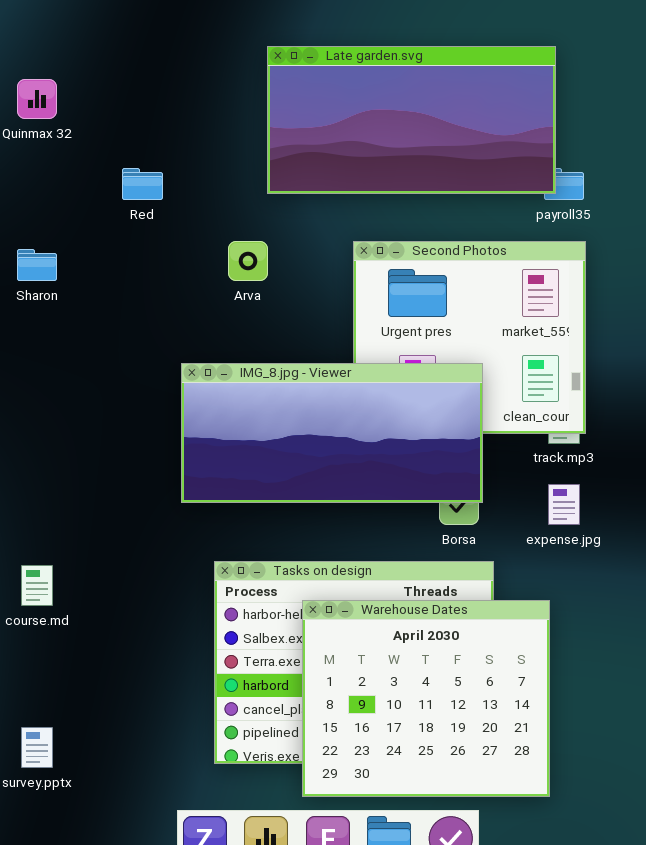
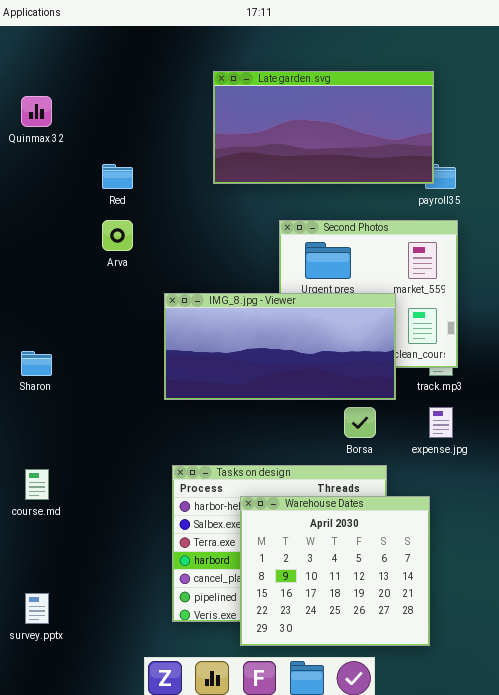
Arva: [228,241,268,281] -> [102,220,133,251], moved
Sharon: [17,249,57,281] -> [21,351,52,376], moved
IMG_8.jpg - Viewer: [181,363,483,503] -> [164,293,396,400], moved

